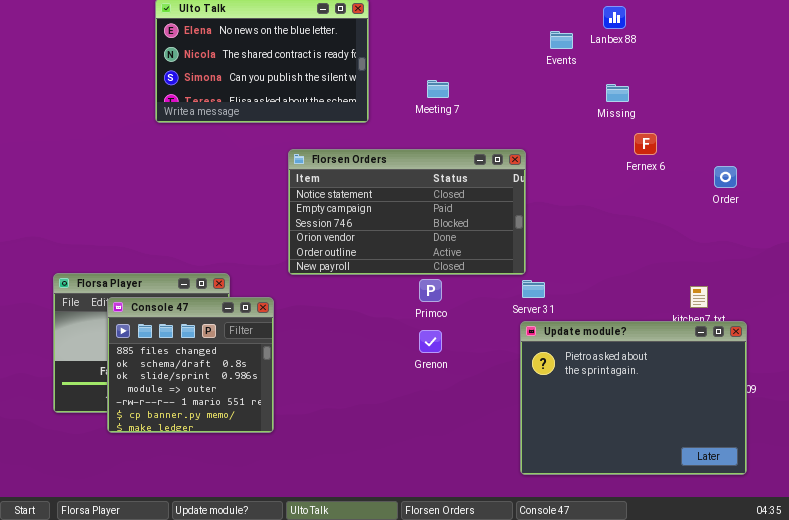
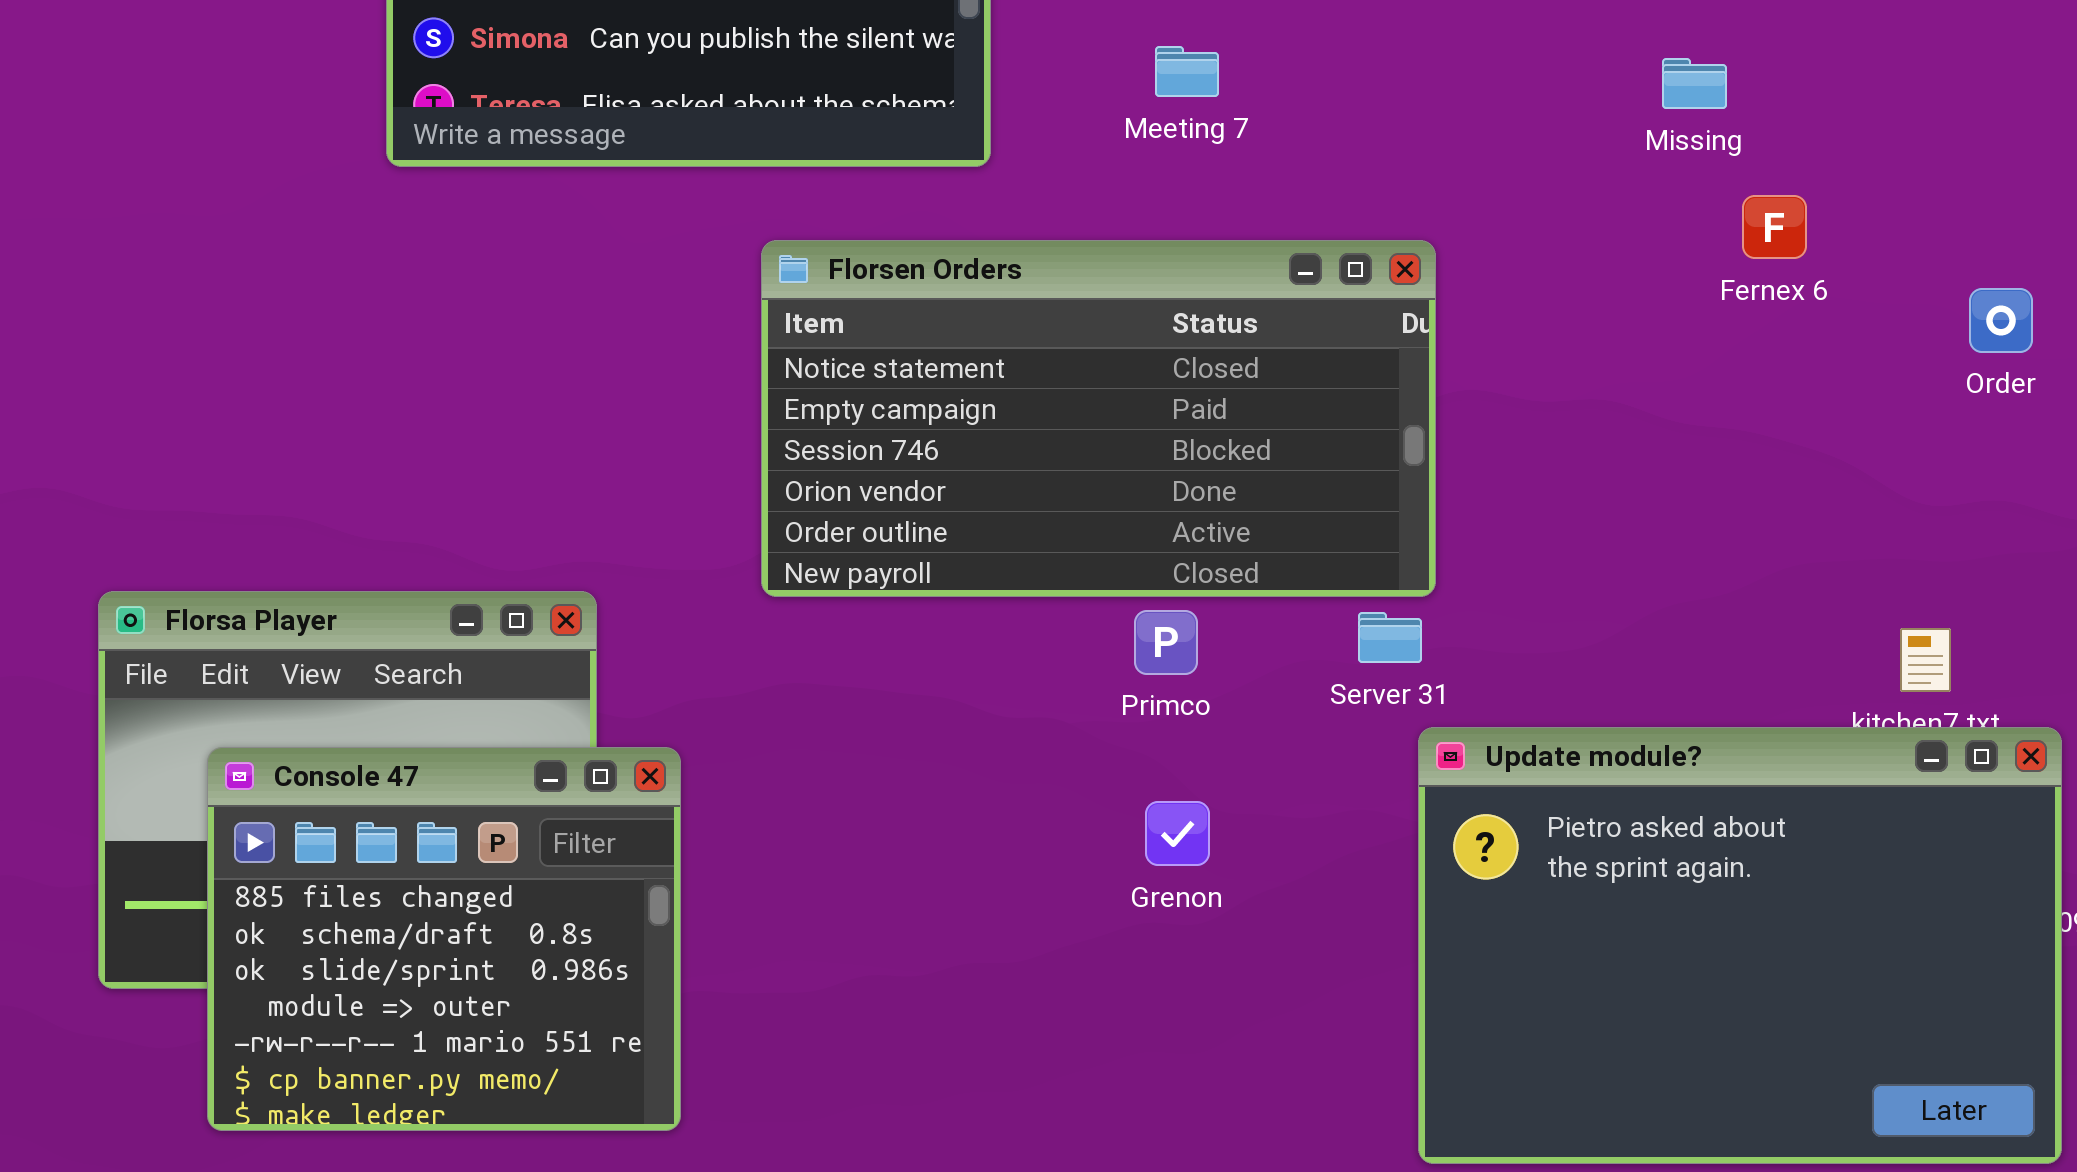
Server 31: [522,280,545,298] -> [1358,612,1422,663], moved
Console 47: [107,297,274,433] -> [207,747,681,1131], moved
Grenon: [419,330,442,353] -> [1145,801,1210,866], moved

